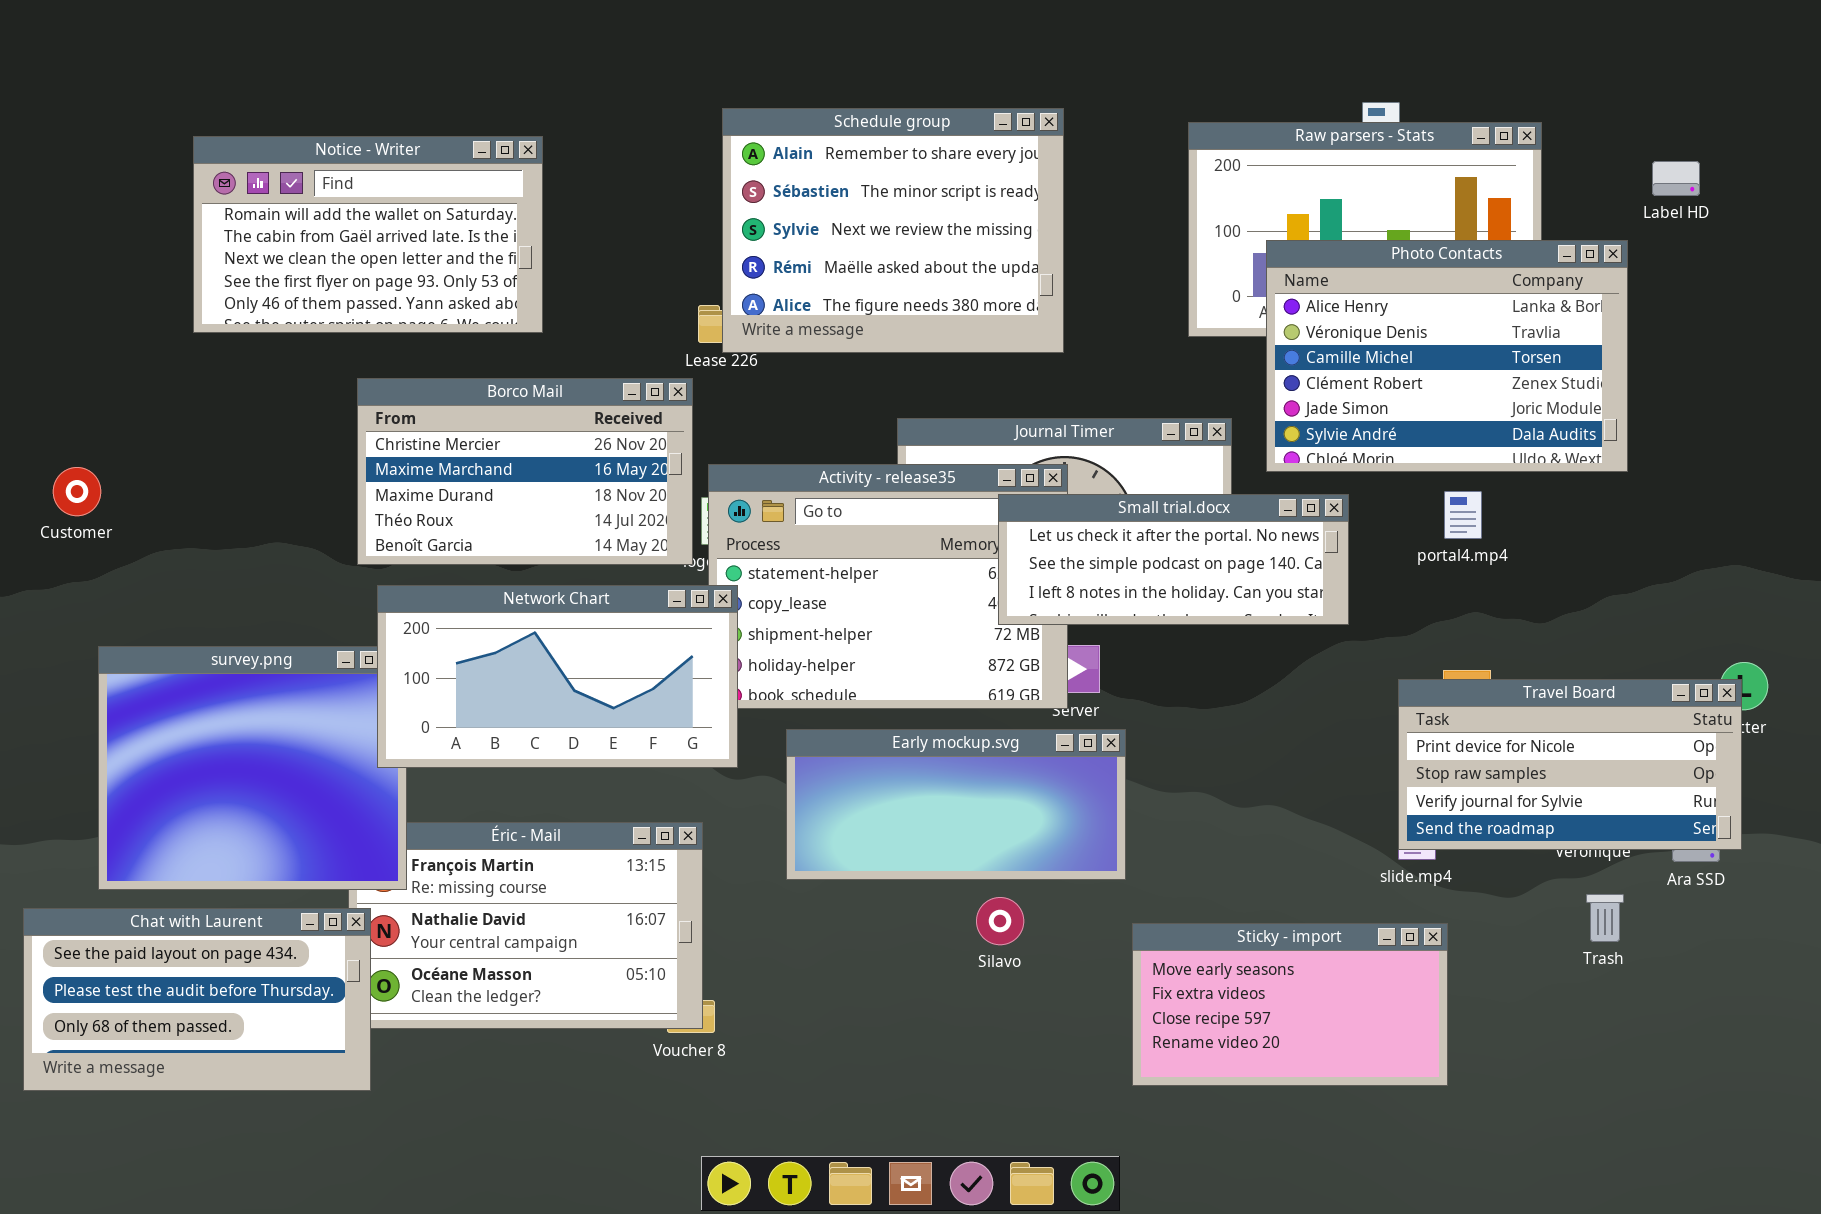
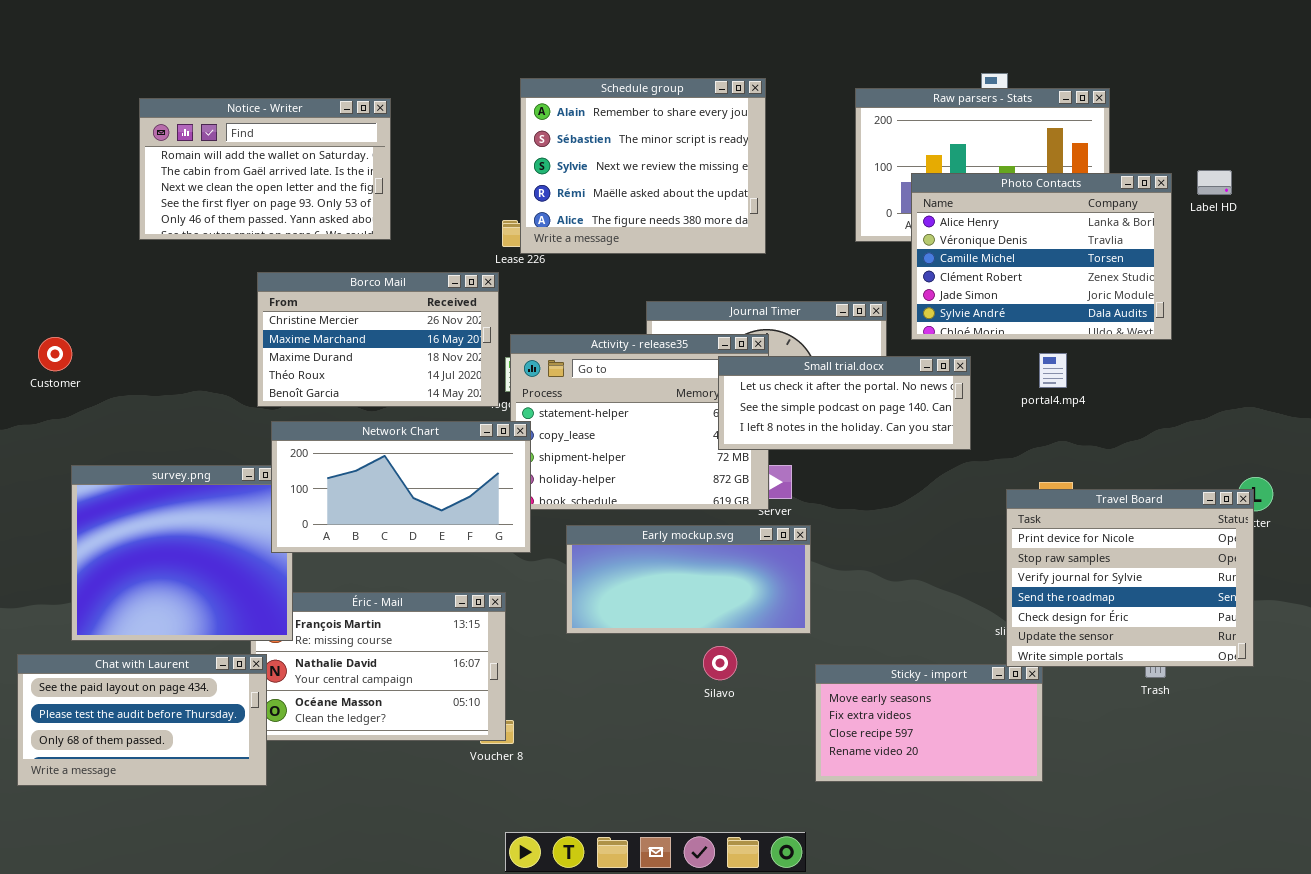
Label HD: [1652,161,1700,196] -> [1197,170,1232,195], moved
Travel Board: [1398,679,1742,850] -> [1006,489,1254,667], resized

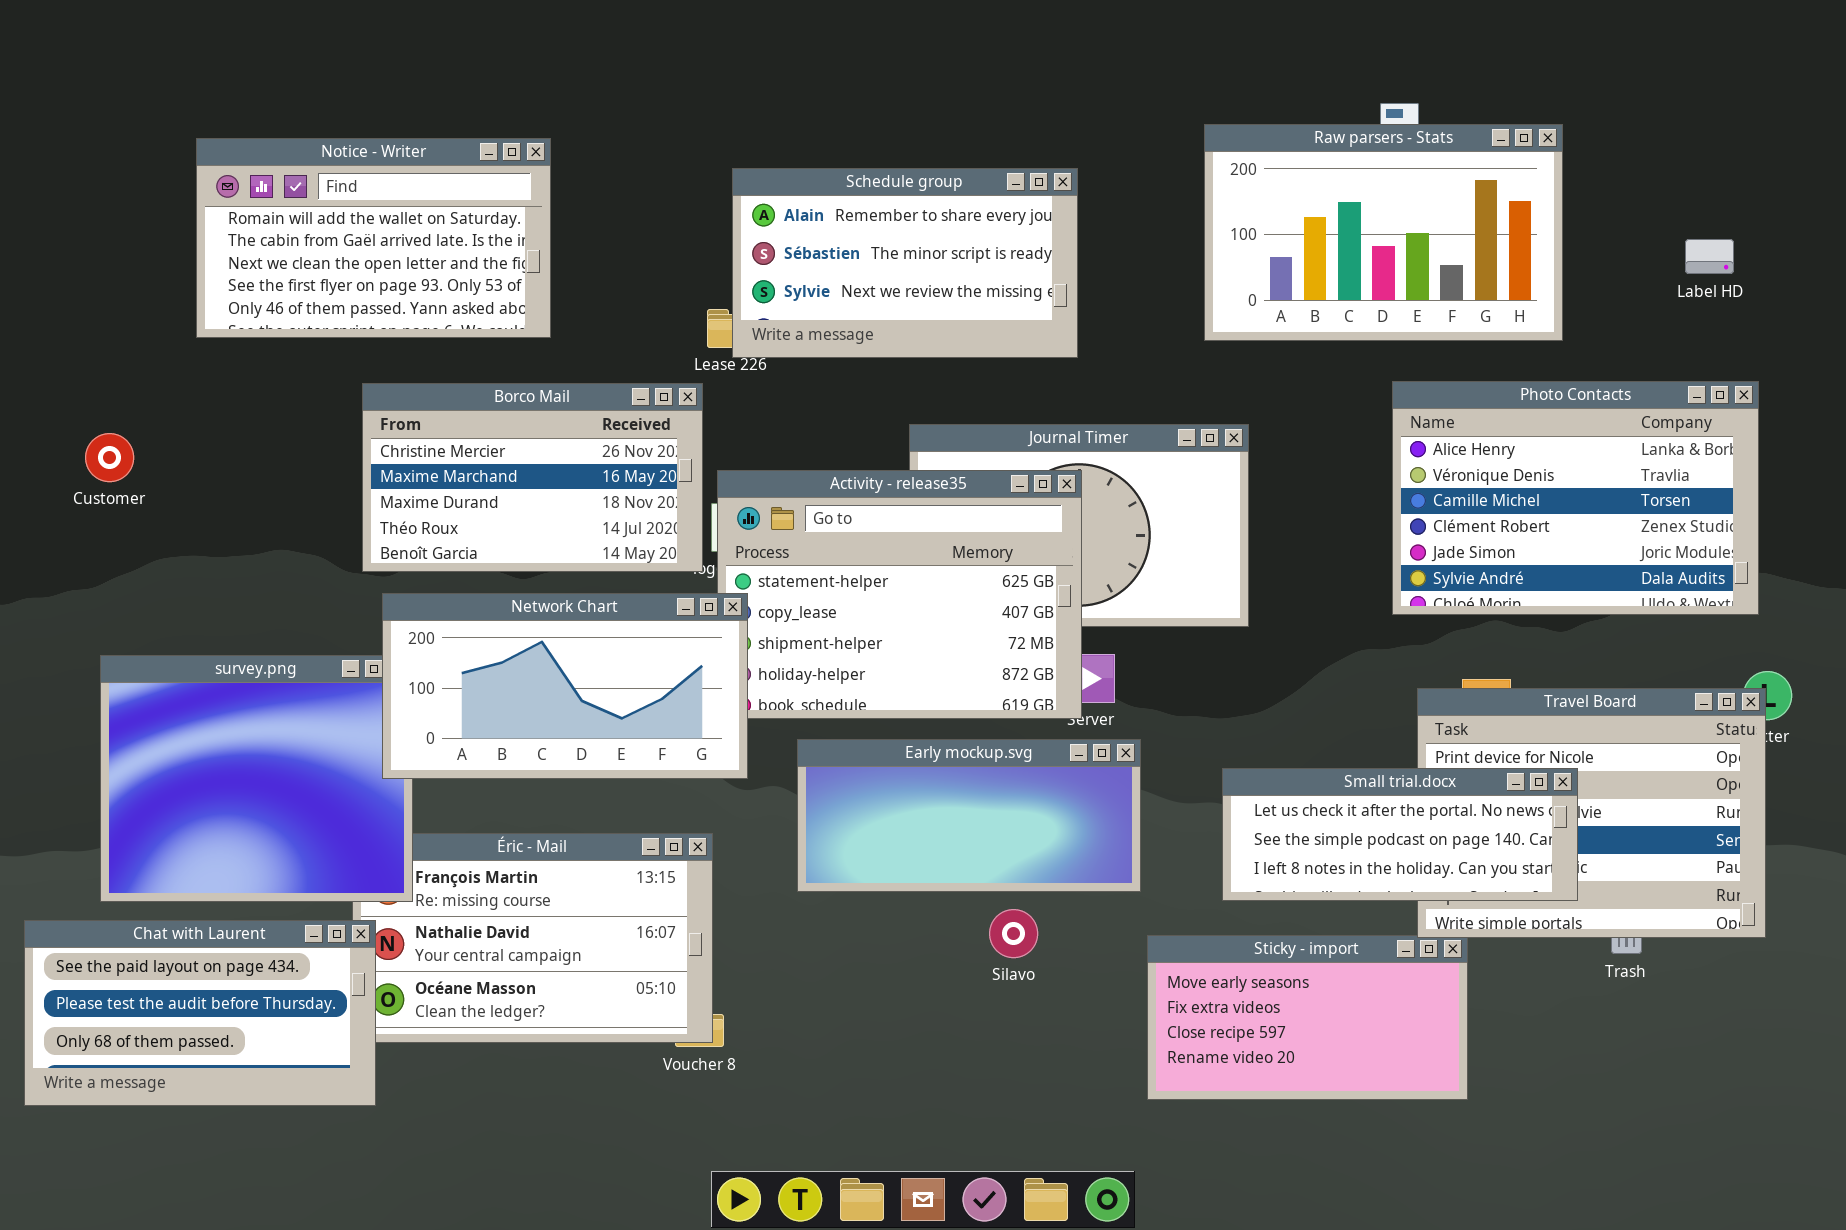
Schedule group: [520,78,766,254] -> [732,168,1078,358], resized
Photo Contacts: [911,173,1172,340] -> [1392,381,1759,615], moved
Customer: [38,337,72,371] -> [85,433,134,482], moved
Small trial.docx: [718,356,971,450] -> [1222,768,1578,901], moved

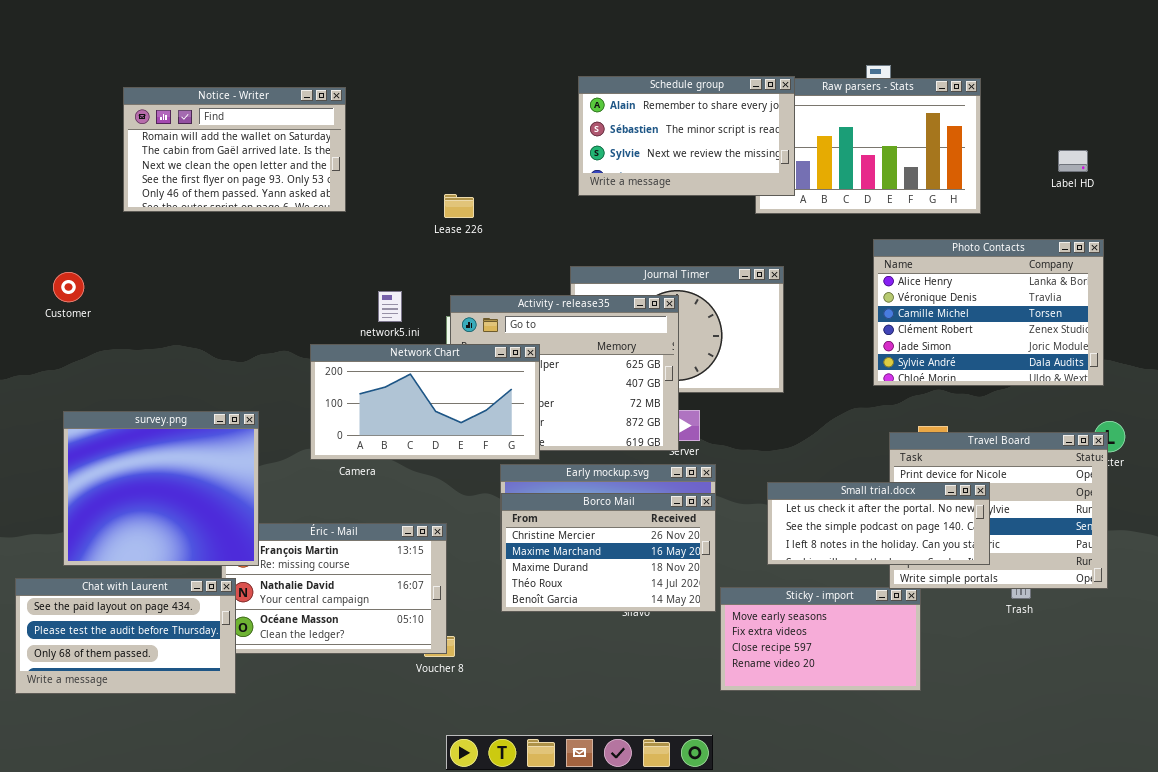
Schedule group: [732,168,1078,358] -> [578,76,795,196], moved
Borco Mail: [362,383,703,572] -> [501,493,716,612], moved
Network Chart: [382,593,748,779] -> [310,344,540,460], moved

